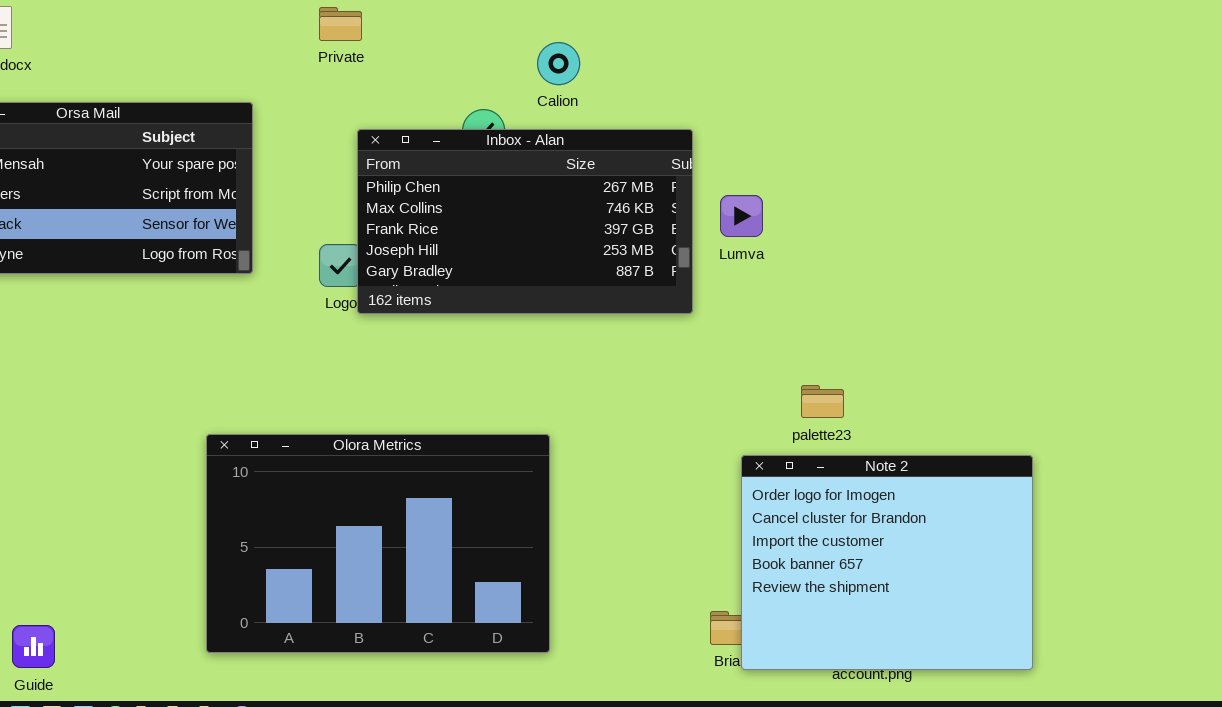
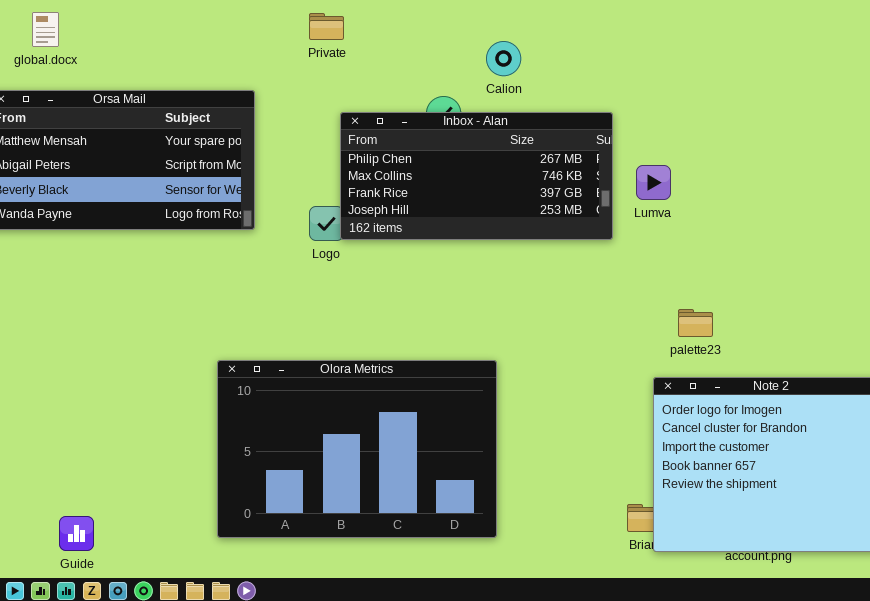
Inbox - Alan: [357,129,693,314] -> [340,112,613,240], resized
palette23: [801,385,844,418] -> [678,309,713,337], moved

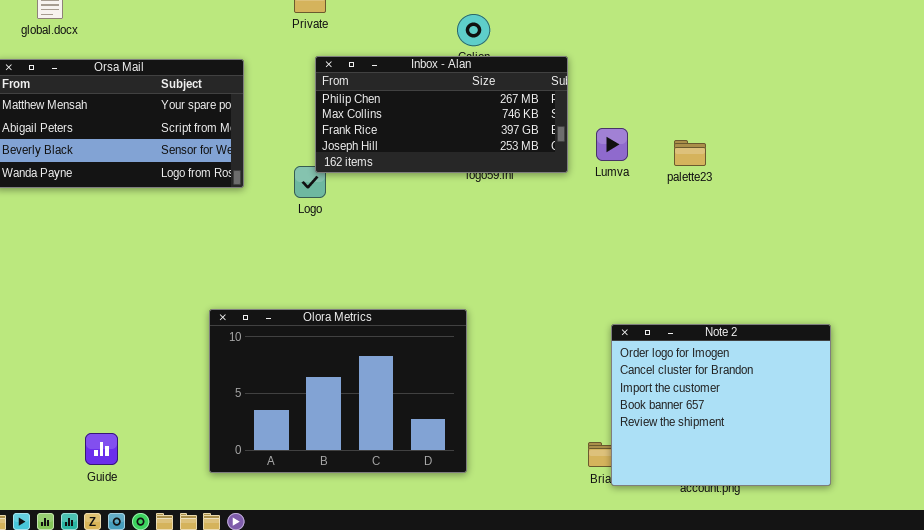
Inbox - Alan: [340,112,613,240] -> [315,56,568,173], moved
palette23: [678,309,713,337] -> [674,140,706,166], moved
Guide: [59,516,94,551] -> [85,433,118,465], moved

